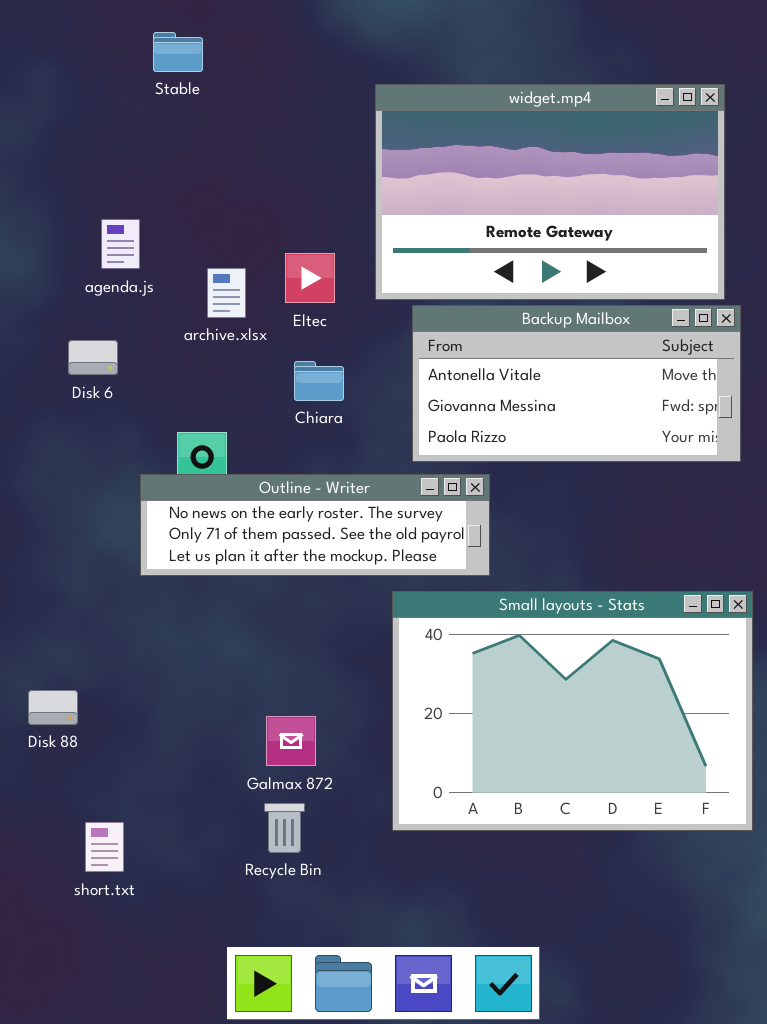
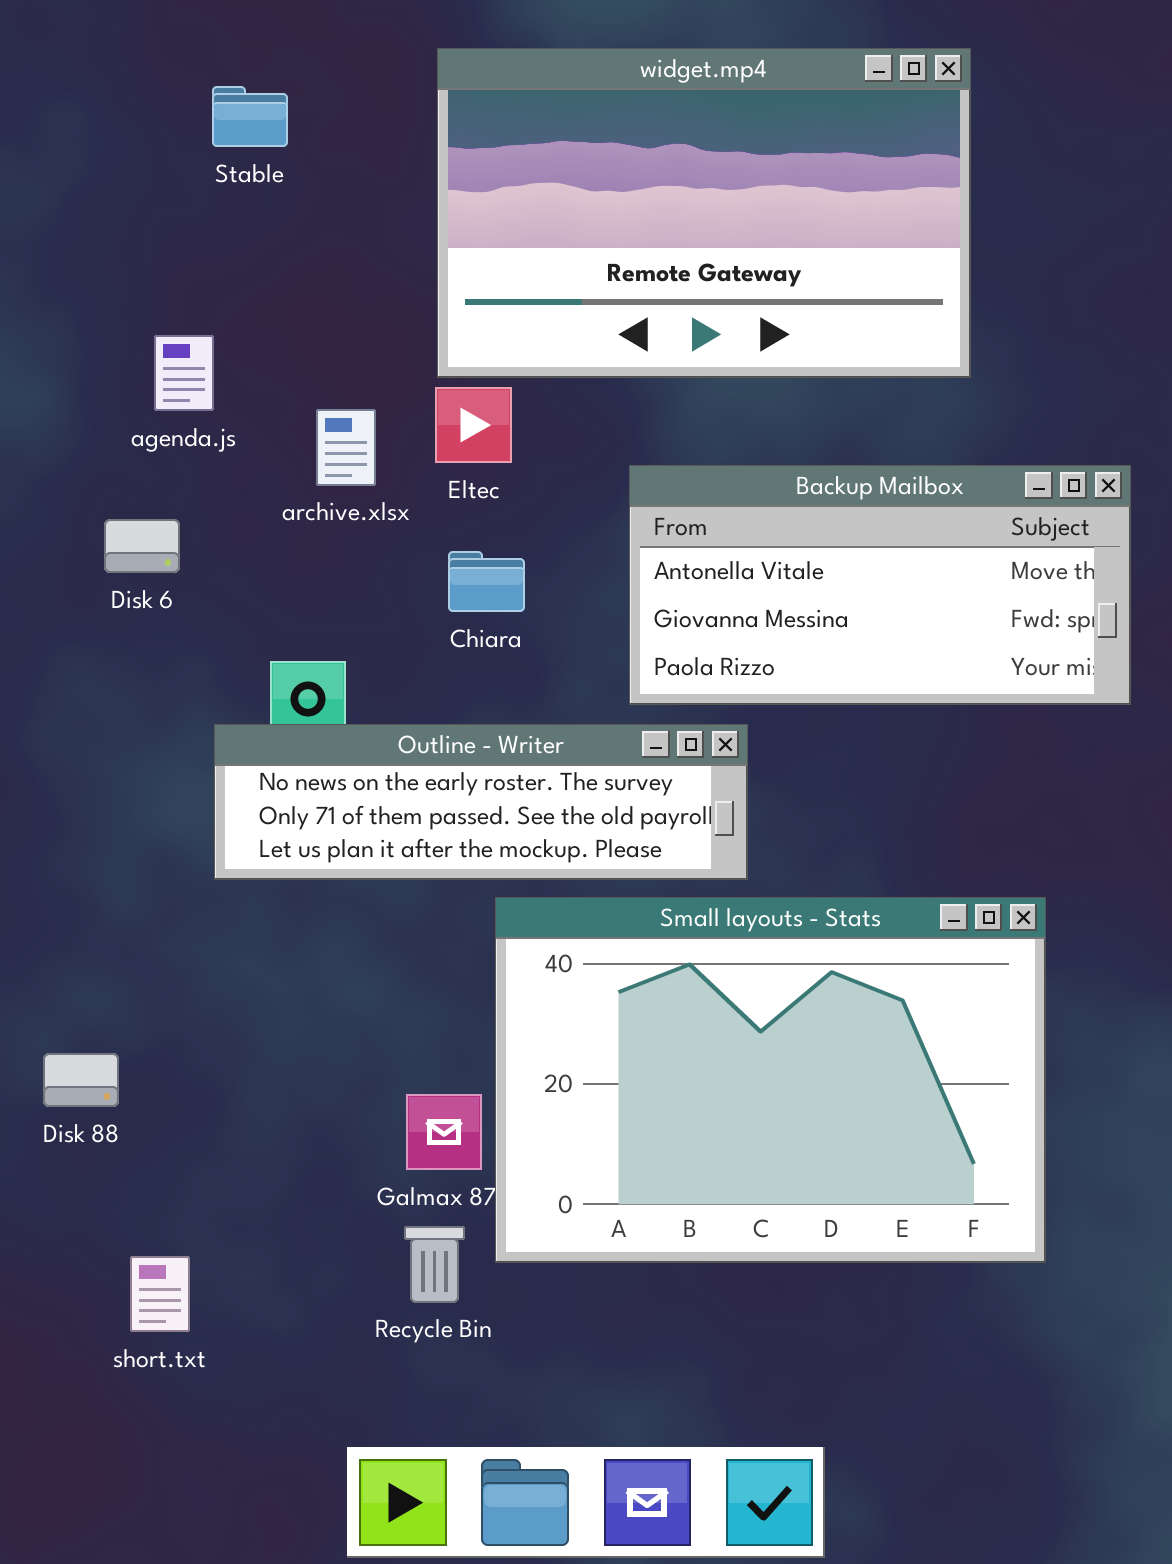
Stable: [153,32,203,72] -> [212,86,288,147], moved
widget.mp4: [375,84,725,300] -> [437,48,971,378], moved
Small layouts - Stats: [392,591,753,831] -> [495,897,1046,1263], moved

